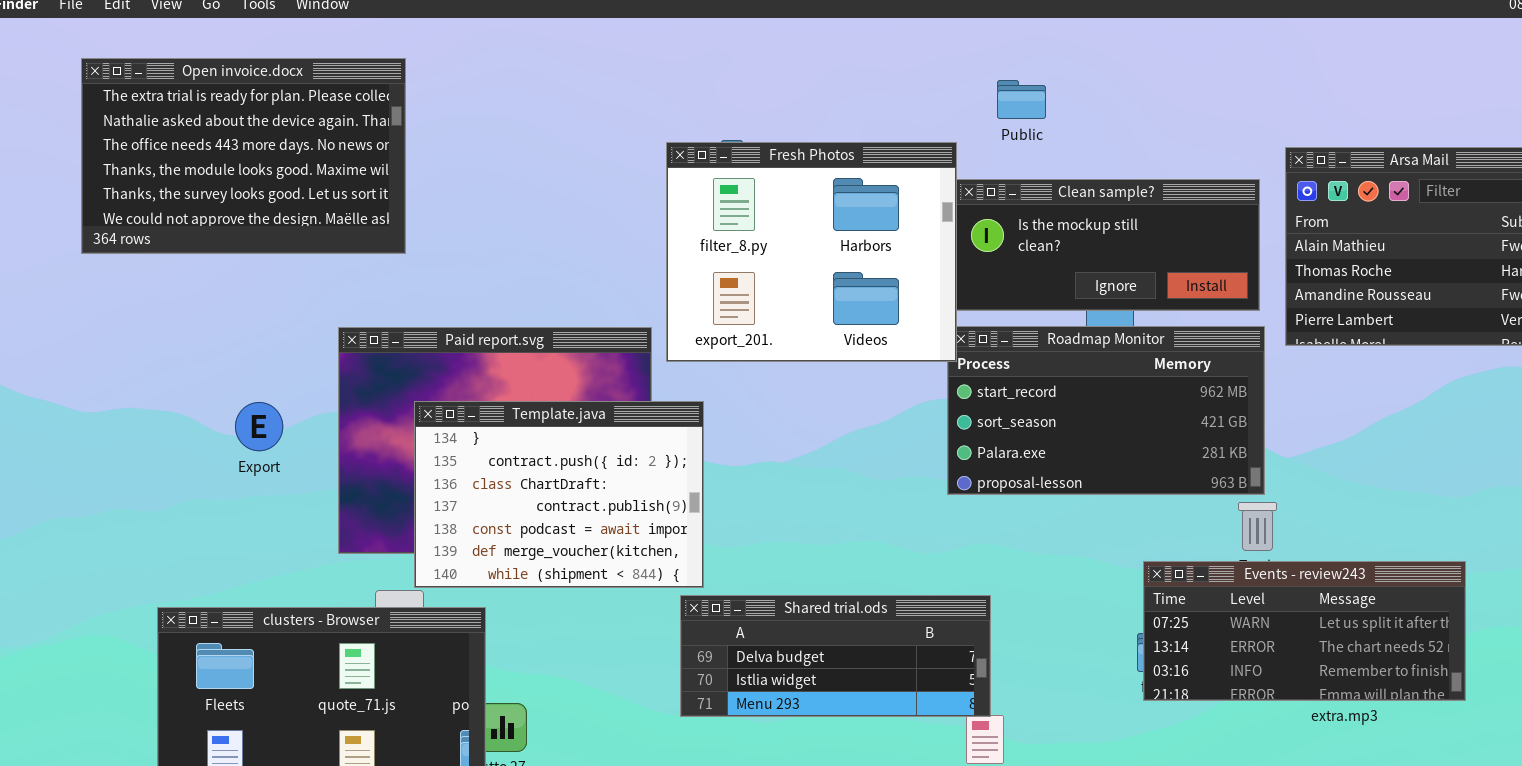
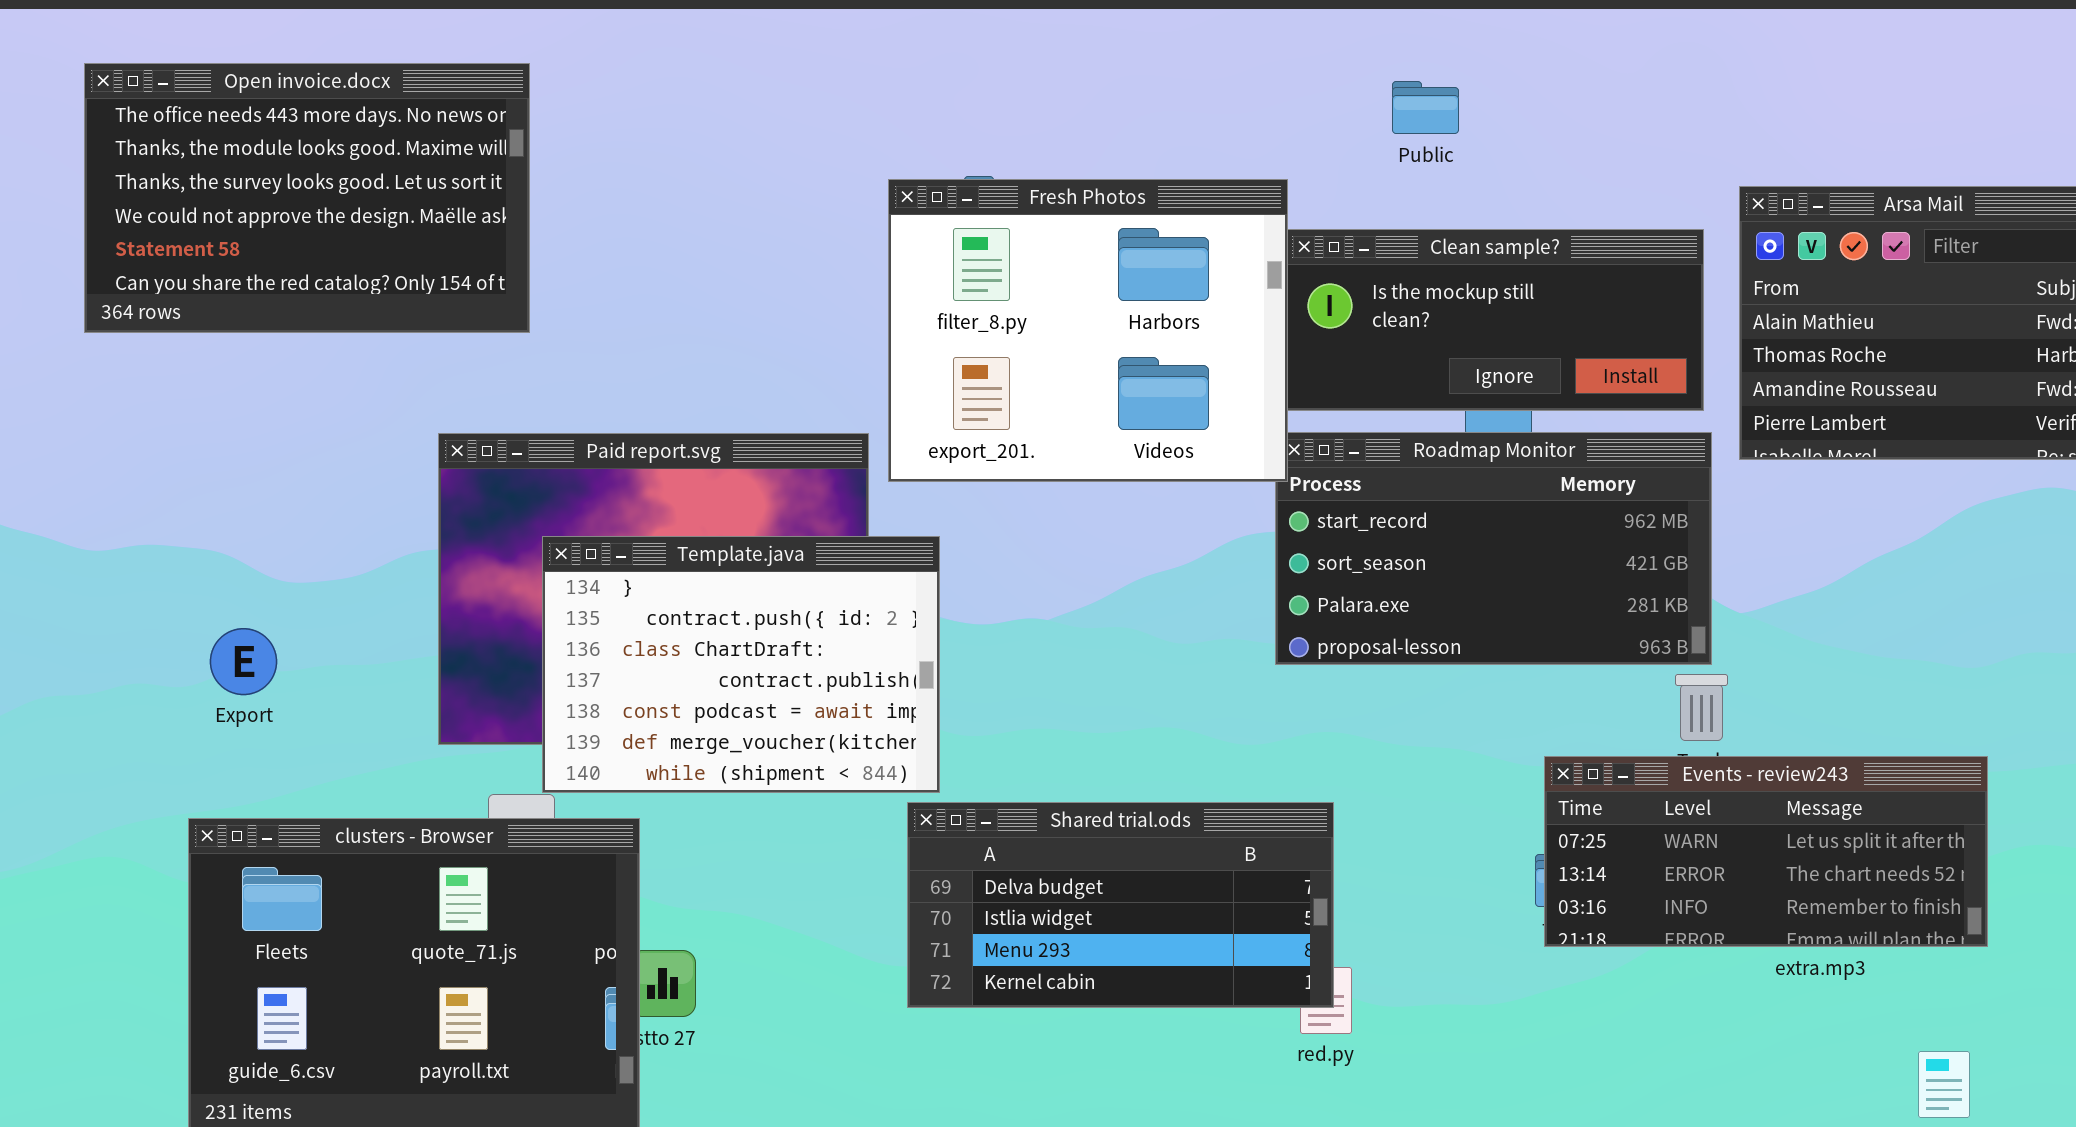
Open invoice.docx: [81,58,406,254] -> [84,63,530,333], scrolled down 2 rows
Public: [997,80,1046,119] -> [1392,81,1459,134], moved
Export: [235,402,283,451] -> [210,628,277,695], moved
Shared trial.ods: [680,595,991,717] -> [907,802,1334,1008], resized

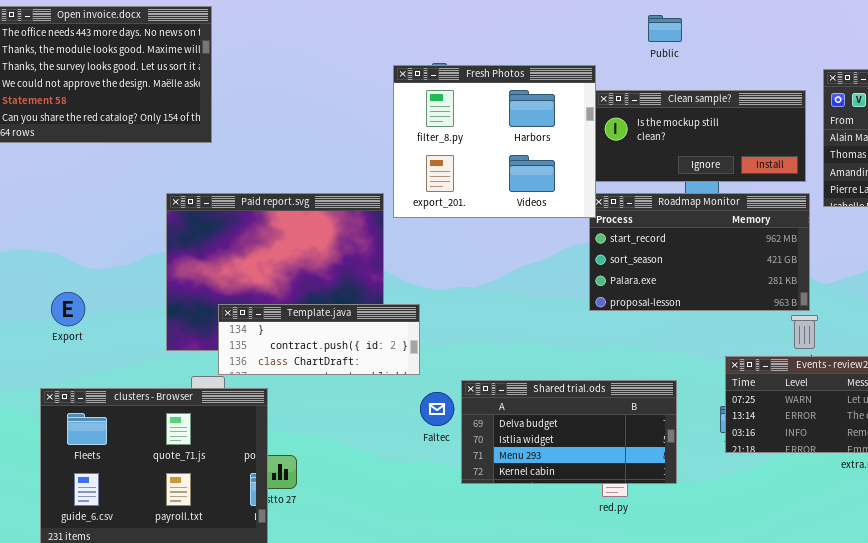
Template.java: [542,536,940,793] -> [218,304,420,375], resized
Shared trial.ods: [907,802,1334,1008] -> [461,380,677,484], moved

